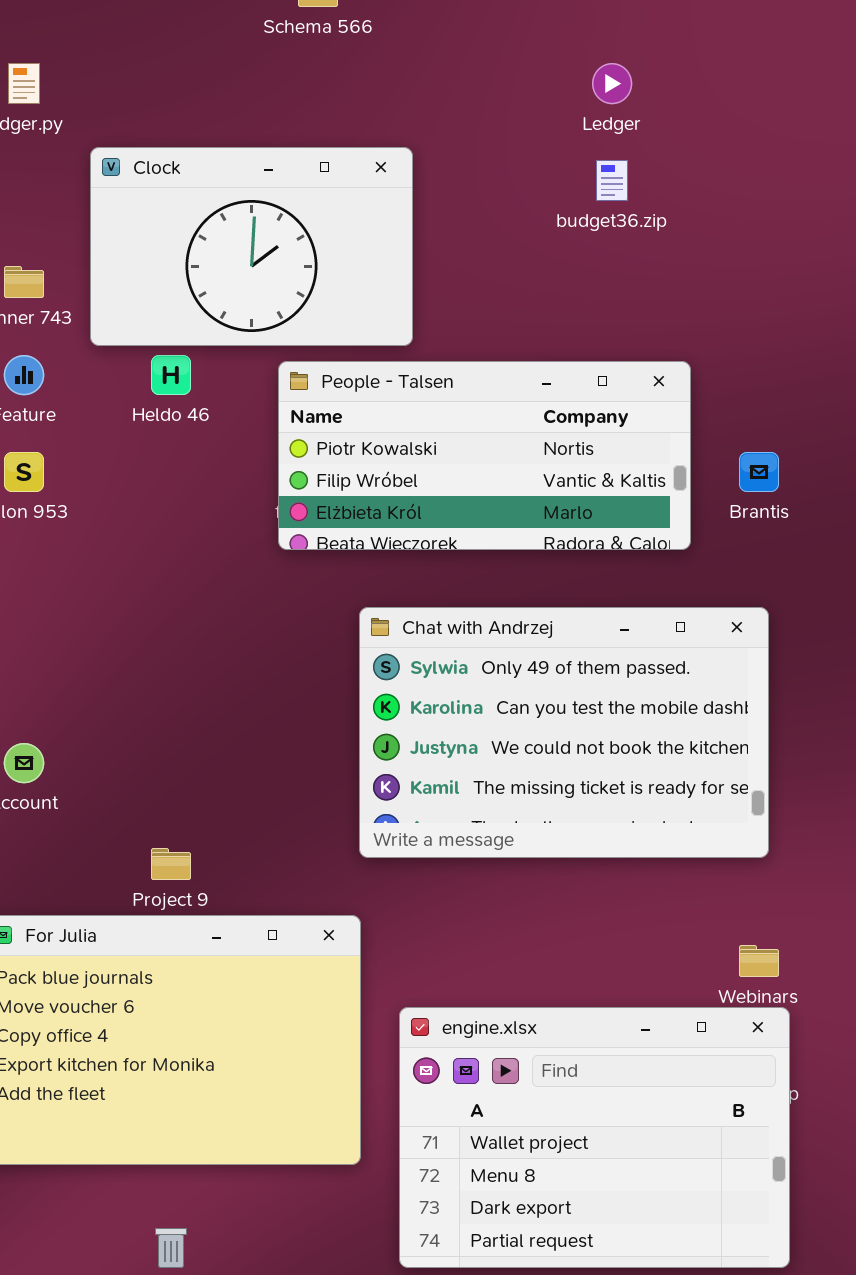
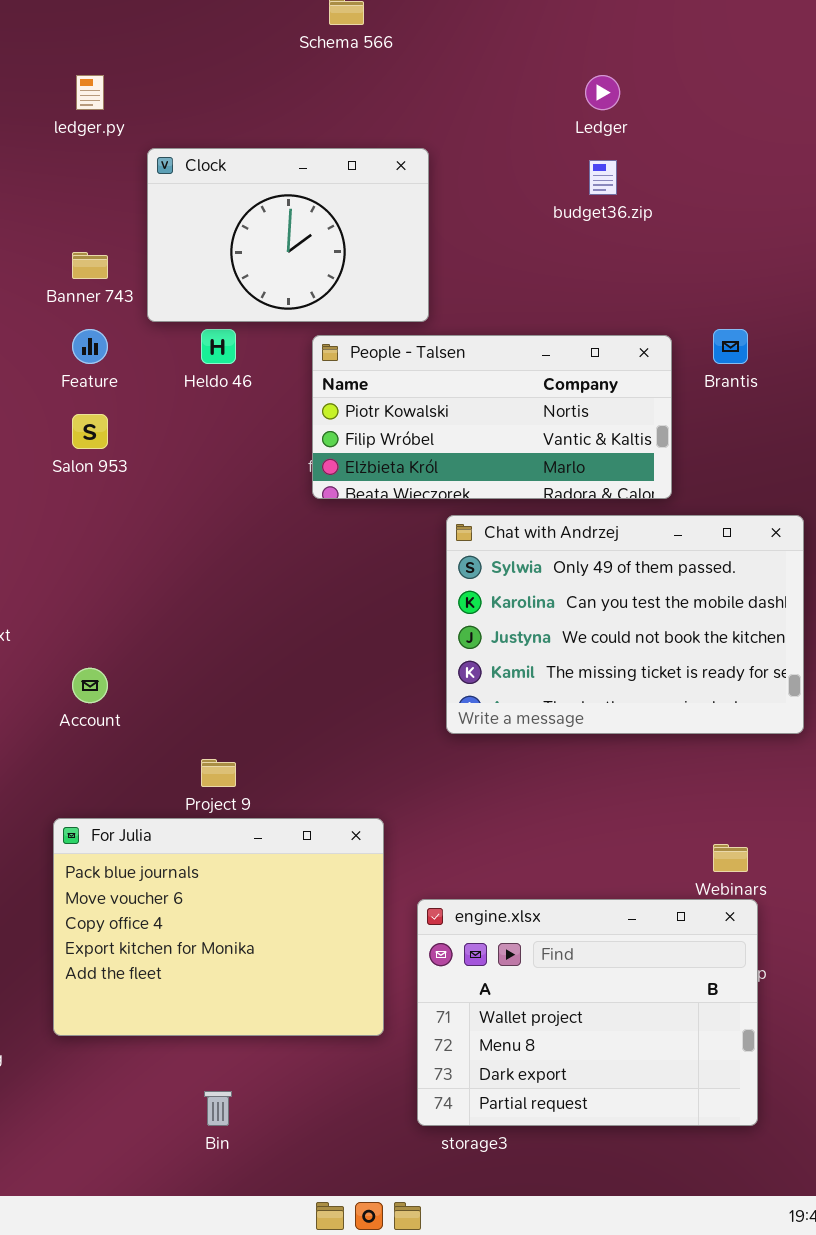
Brantis: [739,452,779,492] -> [713,329,748,364], moved
Chat with Andrzej: [359,607,769,858] -> [446,515,804,734], moved

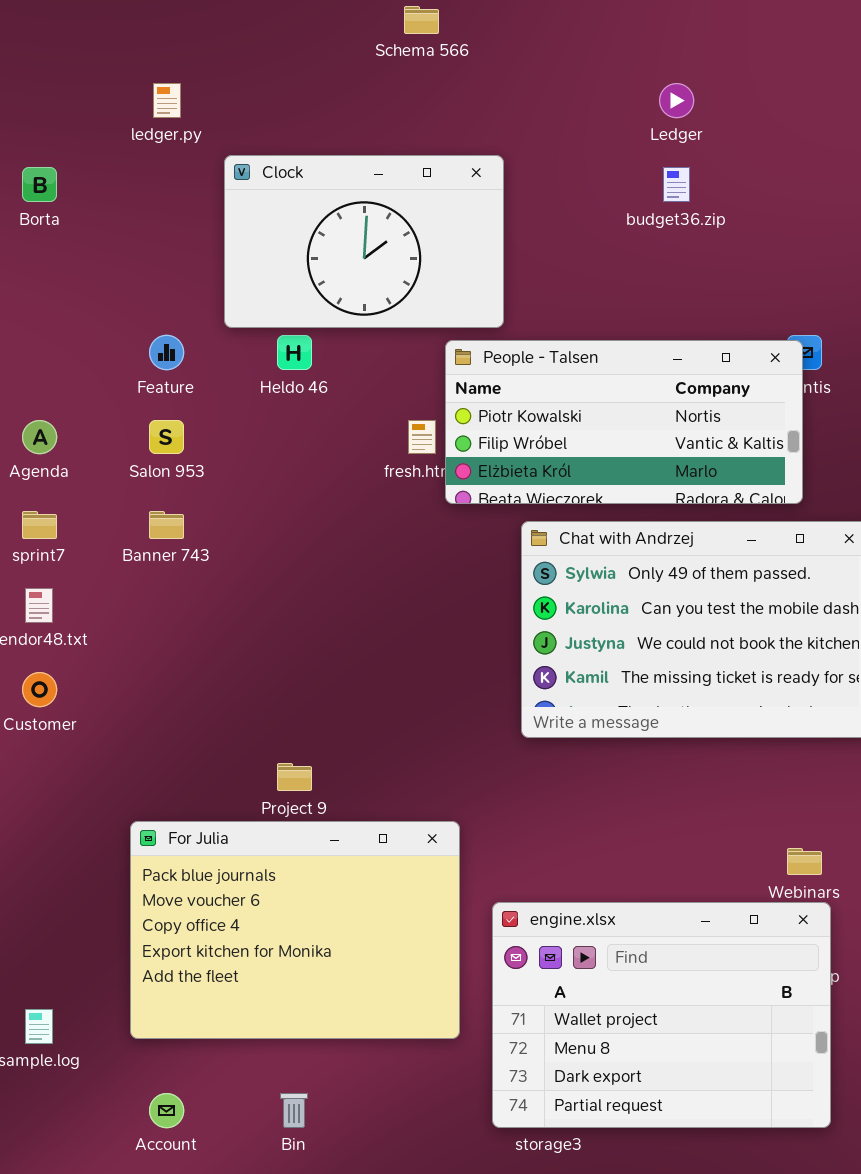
Banner 743: [72,252,108,279] -> [149,511,184,539], moved
People - Talsen: [312,335,672,499] -> [445,340,803,504], moved
Account: [72,668,108,703] -> [149,1093,184,1128], moved

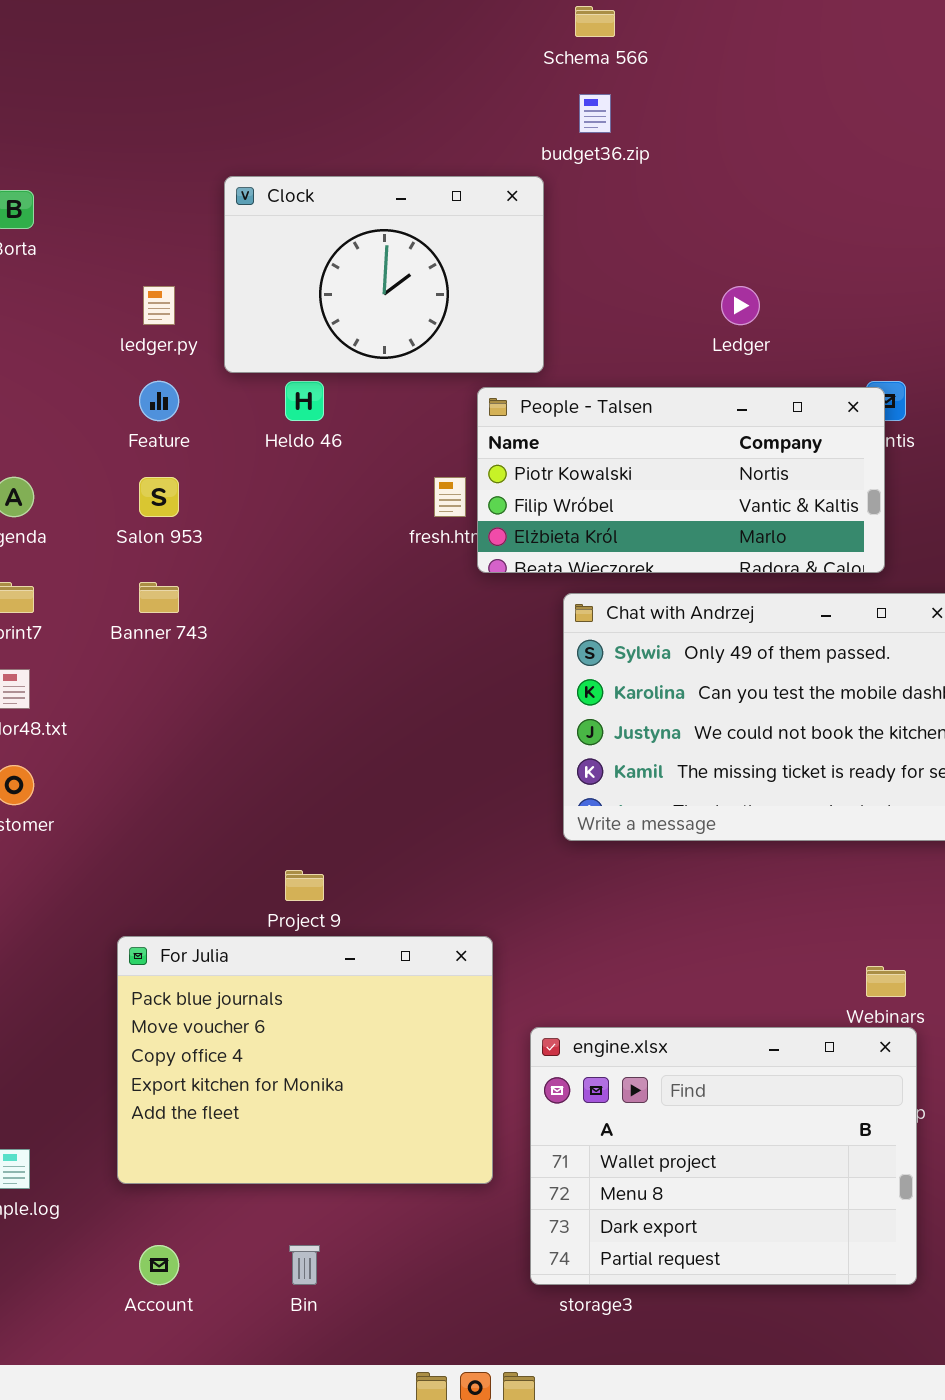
Schema 566: [404,6,439,34] -> [575,6,615,37], moved
ledger.py: [153,83,181,118] -> [143,286,175,325], moved
Ledger: [659,83,694,118] -> [721,286,760,325], moved
budget36.zip: [663,167,690,202] -> [579,94,611,133], moved

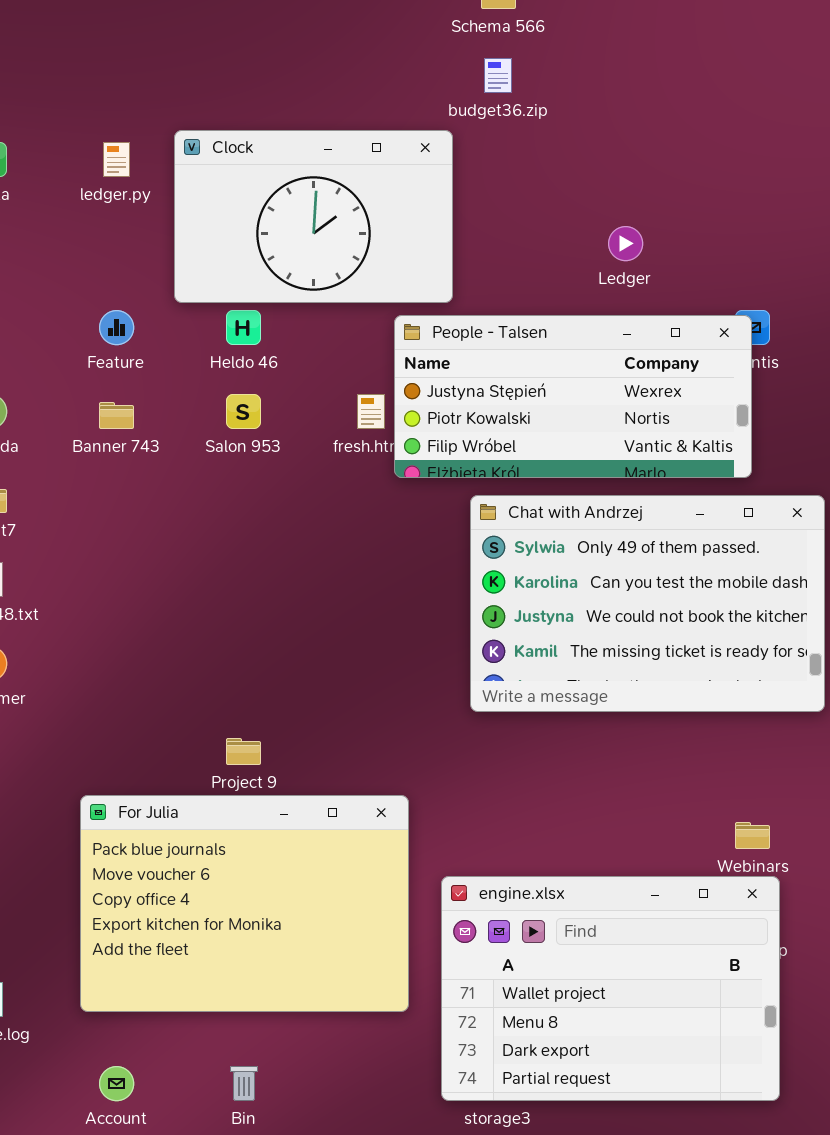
ledger.py: [143,286,175,325] -> [103,142,130,177], moved
People - Talsen: [477,387,885,573] -> [394,315,752,478], scrolled up 1 row
Salon 953: [139,477,179,517] -> [226,394,261,429], moved
Banner 743: [139,582,179,613] -> [99,402,134,429], moved

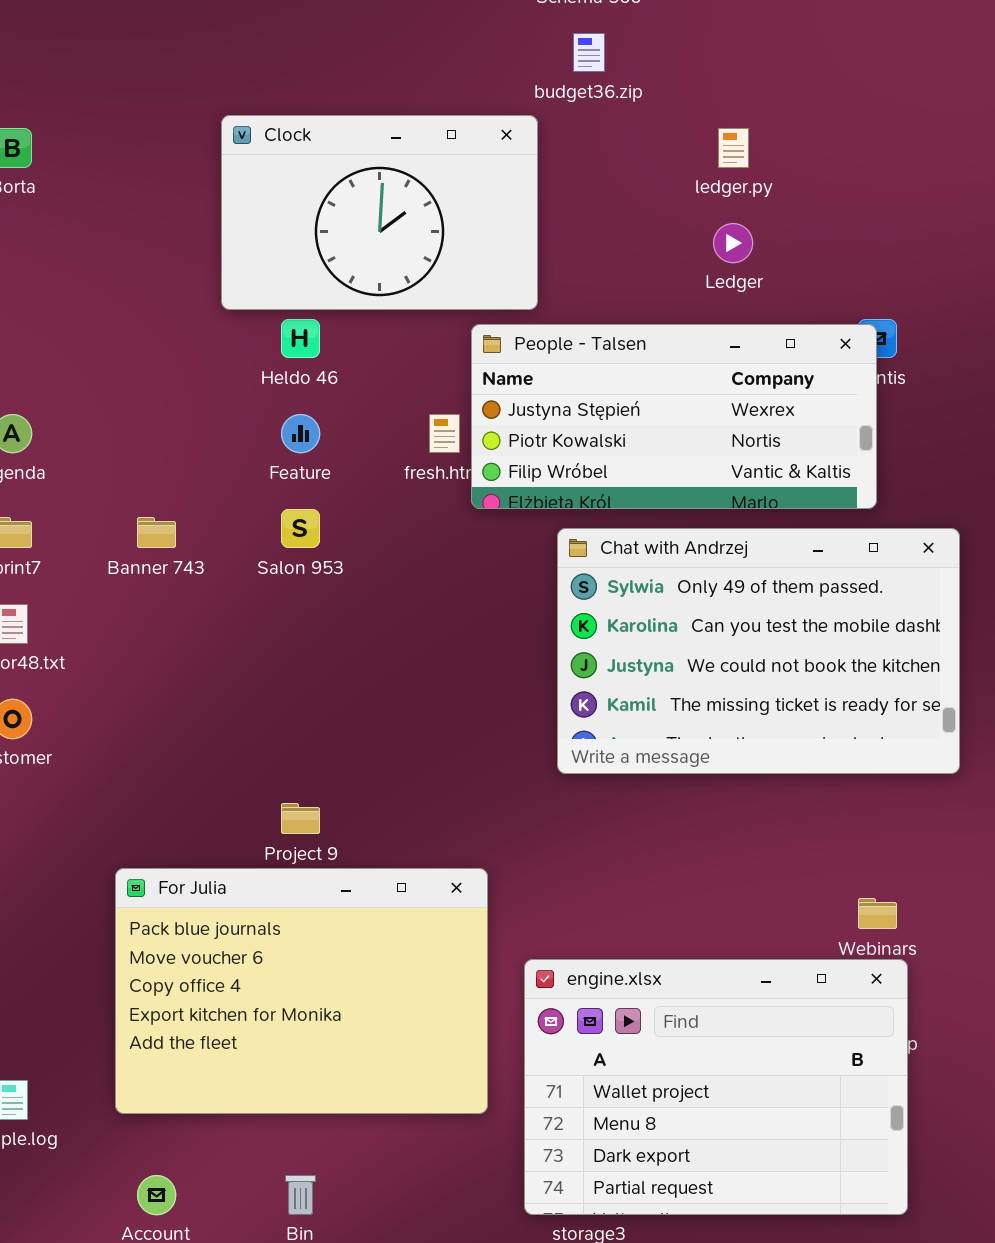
ledger.py: [103,142,130,177] -> [718,128,749,168], moved
Feature: [99,310,134,345] -> [281,414,320,453], moved
Salon 953: [226,394,261,429] -> [281,509,320,548], moved
Banner 743: [99,402,134,429] -> [137,517,176,548], moved

